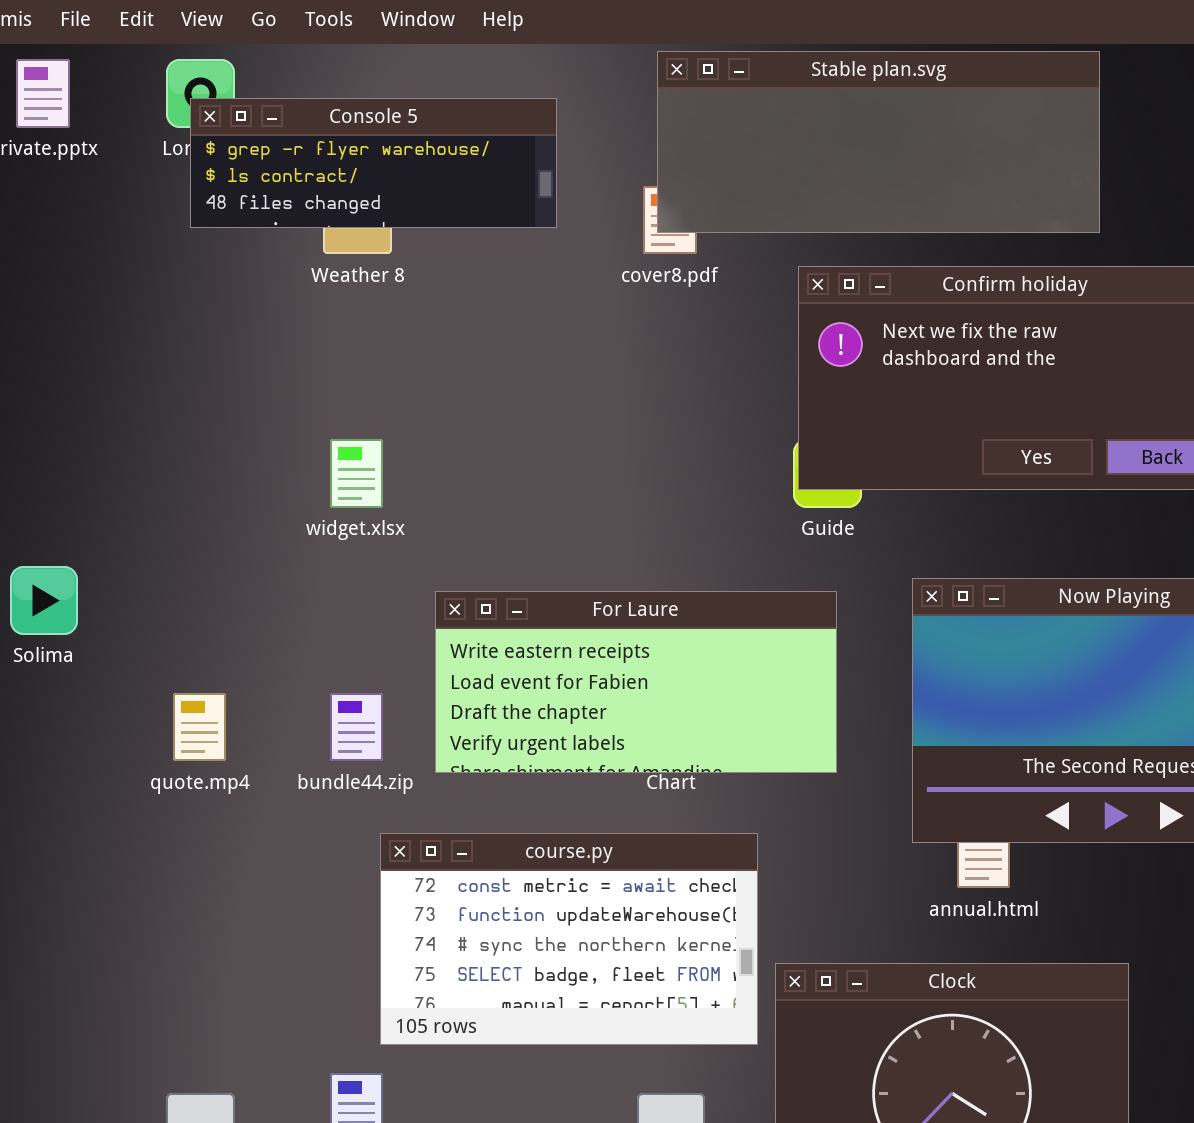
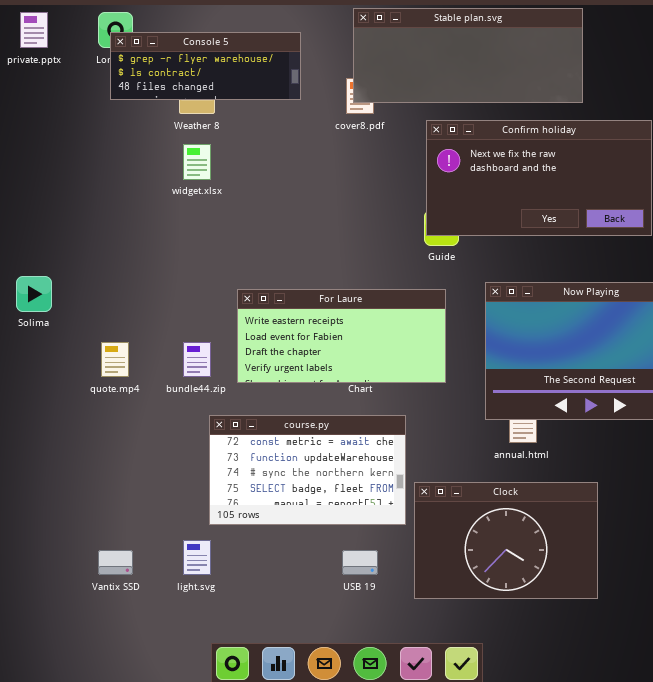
widget.xlsx: [330,439,383,508] -> [183,144,211,180], moved

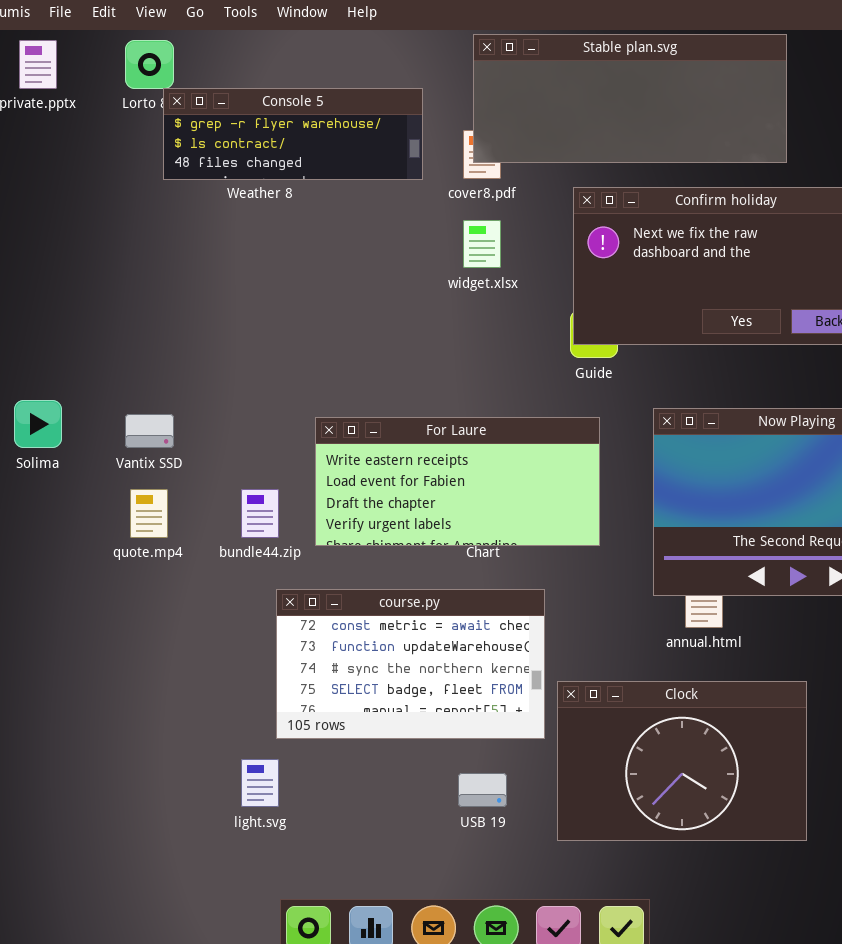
Console 5: [110,32,301,100] -> [163,88,423,180], moved
widget.xlsx: [183,144,211,180] -> [463,220,501,268], moved
Vantix SSD: [98,550,133,575] -> [125,414,174,448], moved

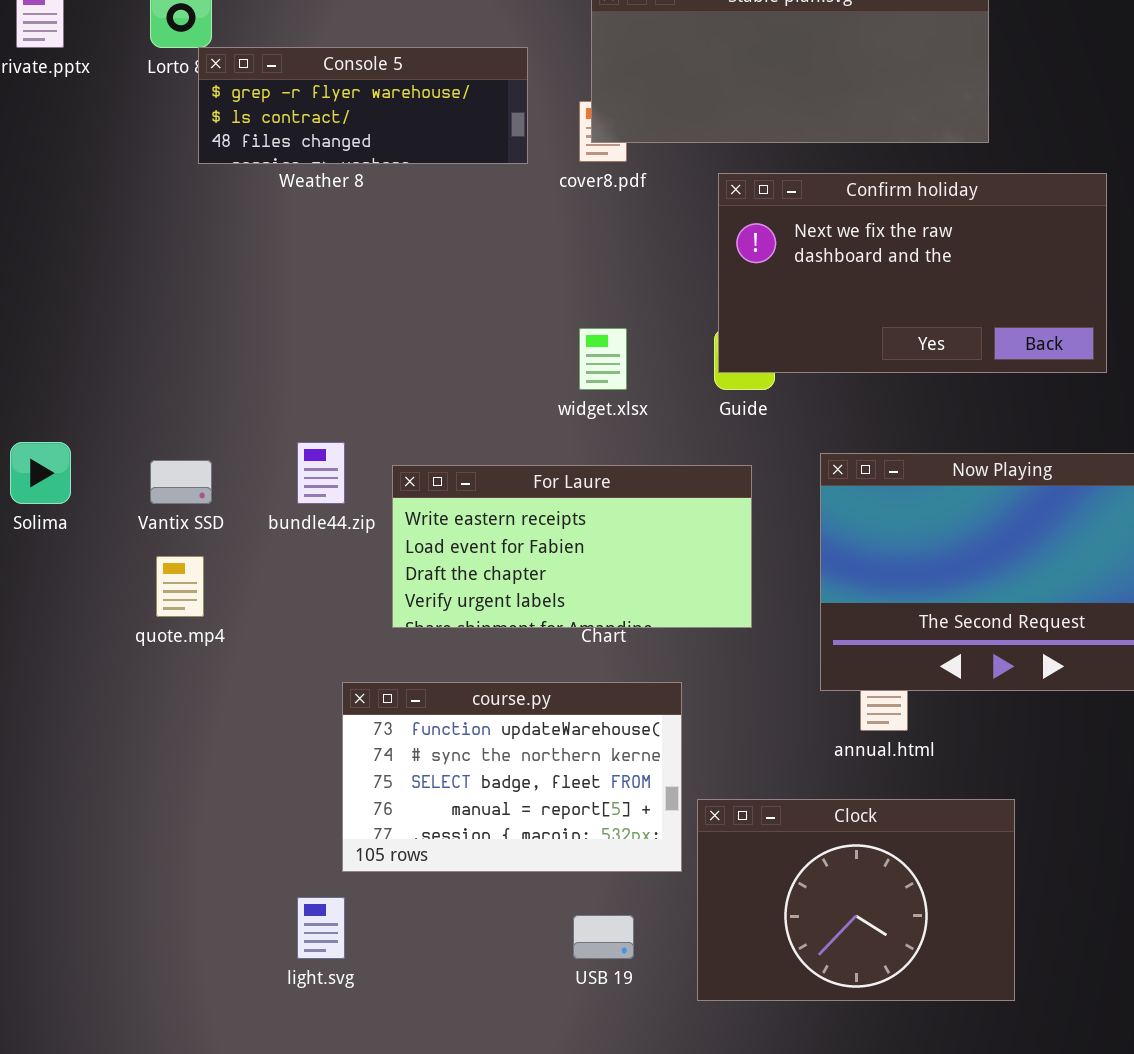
widget.xlsx: [463,220,501,268] -> [579,328,627,390], moved
bundle44.zip: [241,489,279,538] -> [297,442,345,504], moved
course.py: [276,589,545,739] -> [342,682,682,872], scrolled down 1 row

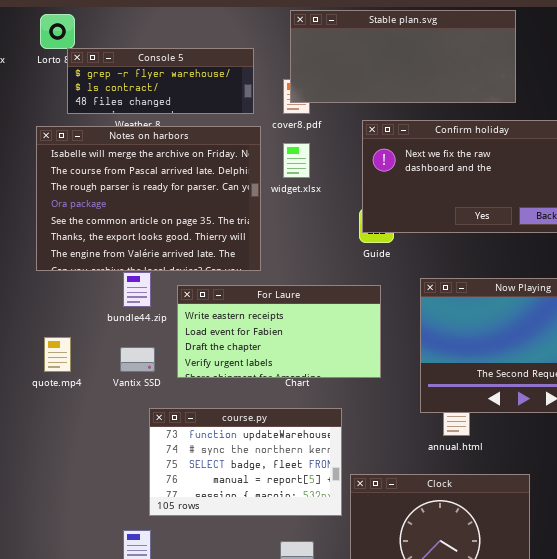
Notes on harbors: none -> [36,126,261,271], opened
widget.xlsx: [579,328,627,390] -> [283,143,310,178], moved
Vantix SSD: [150,460,212,504] -> [120,347,155,372], moved

